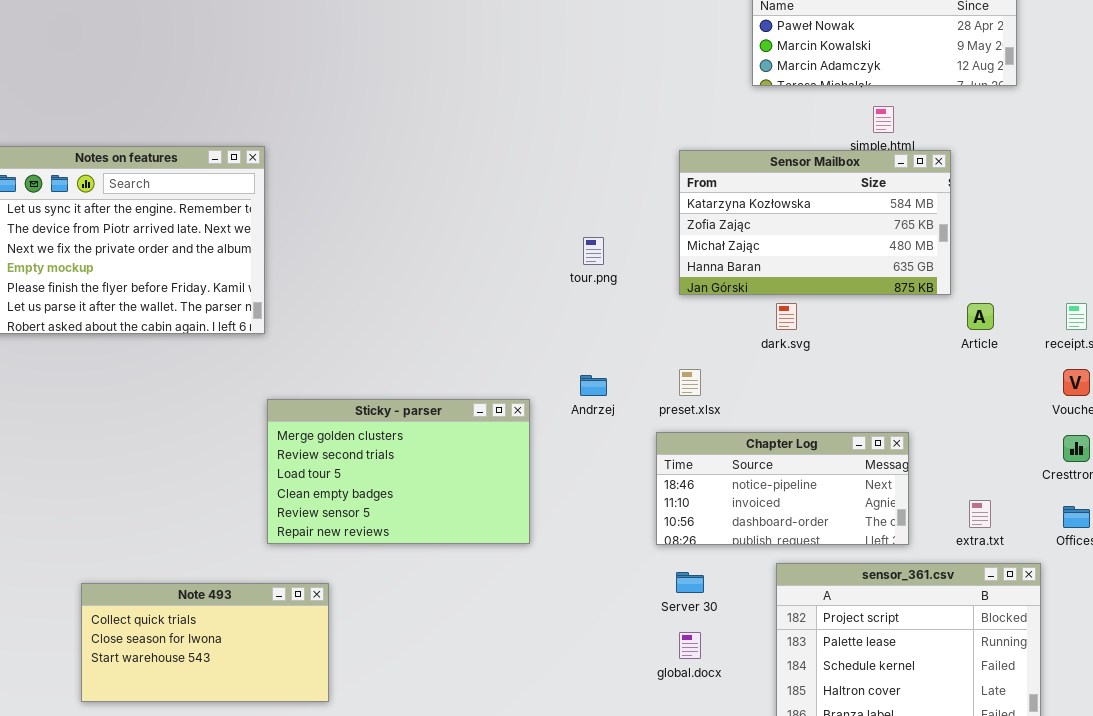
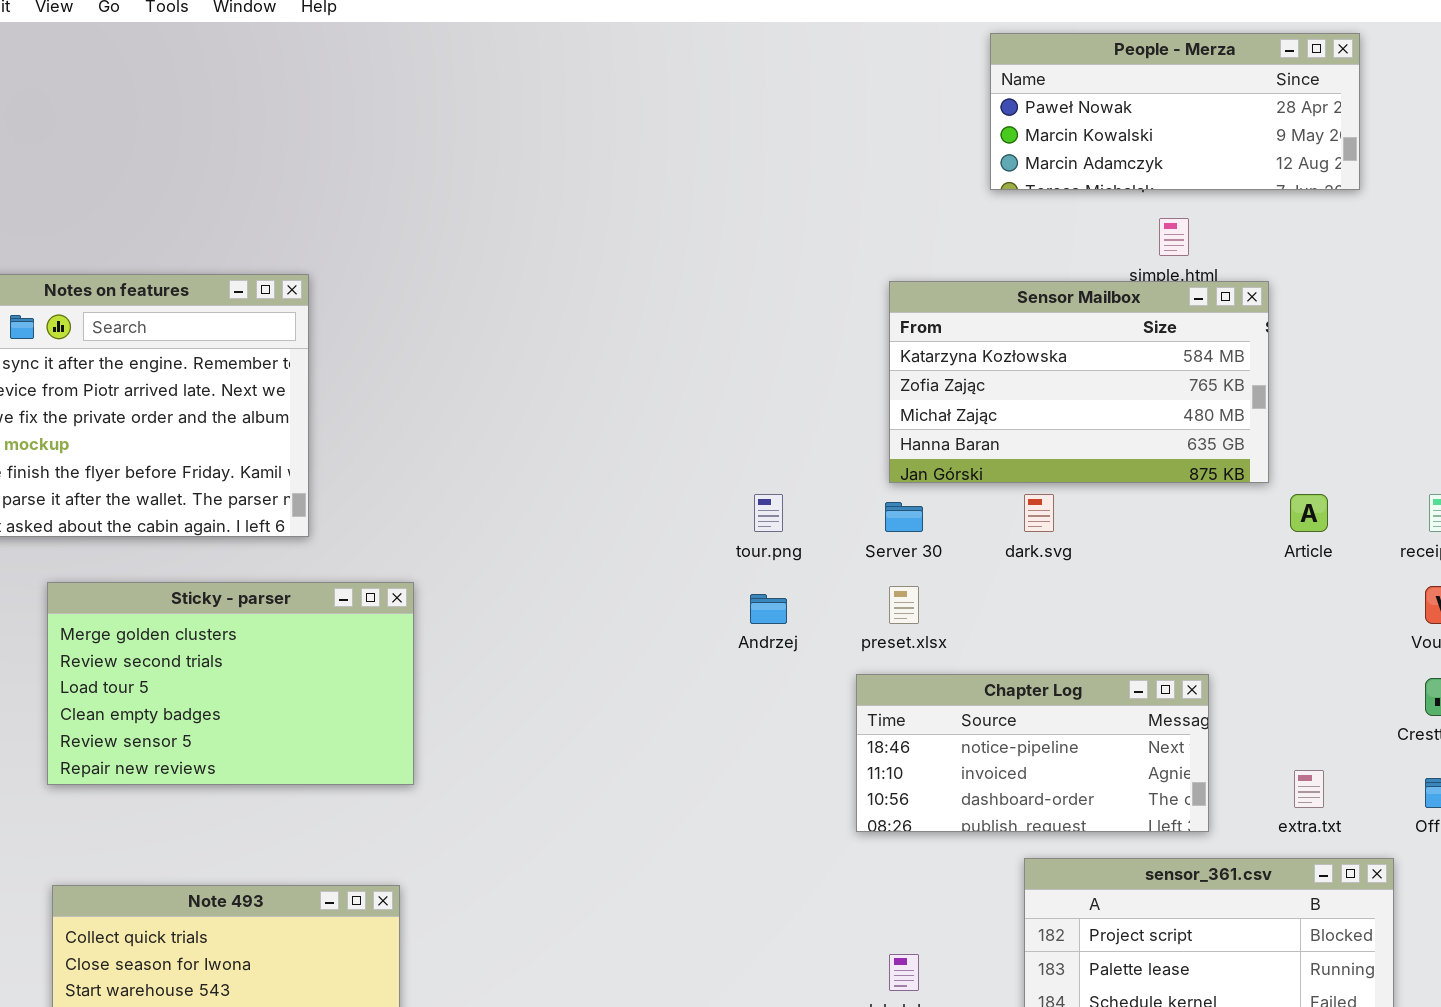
tour.png: [583,237,604,265] -> [754,494,783,532], moved
Sticky - parser: [267,399,530,544] -> [47,582,414,785], moved
Server 30: [676,572,704,593] -> [885,502,923,532], moved

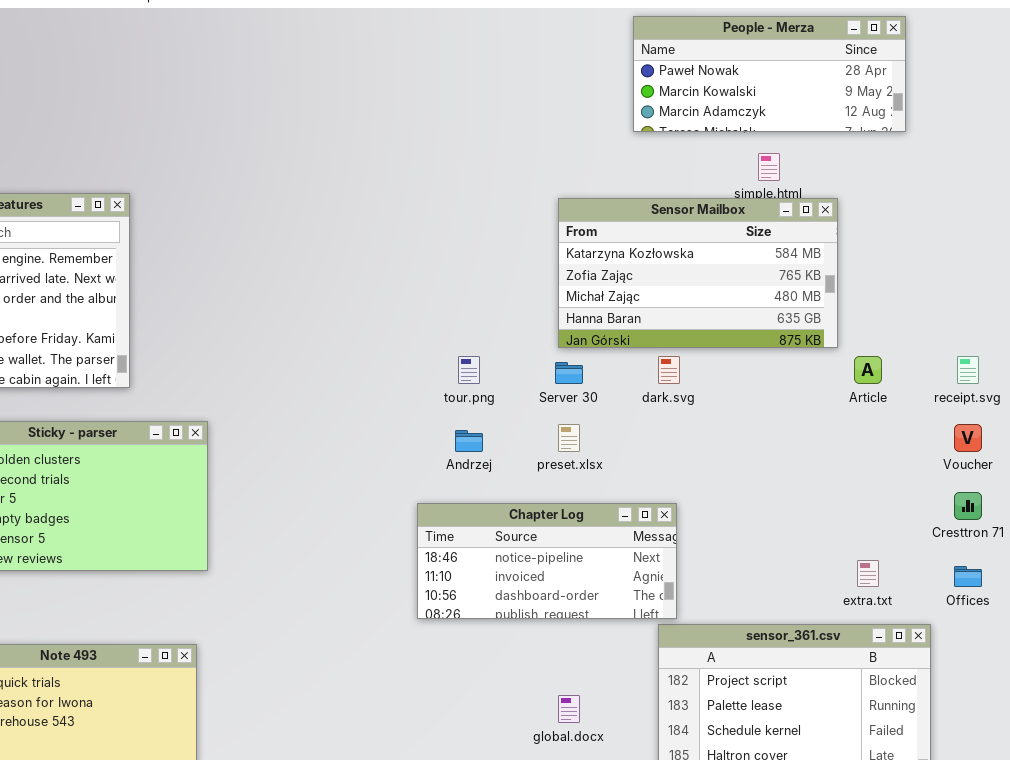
Chapter Log: [856,674,1209,832] -> [417,503,677,619], moved

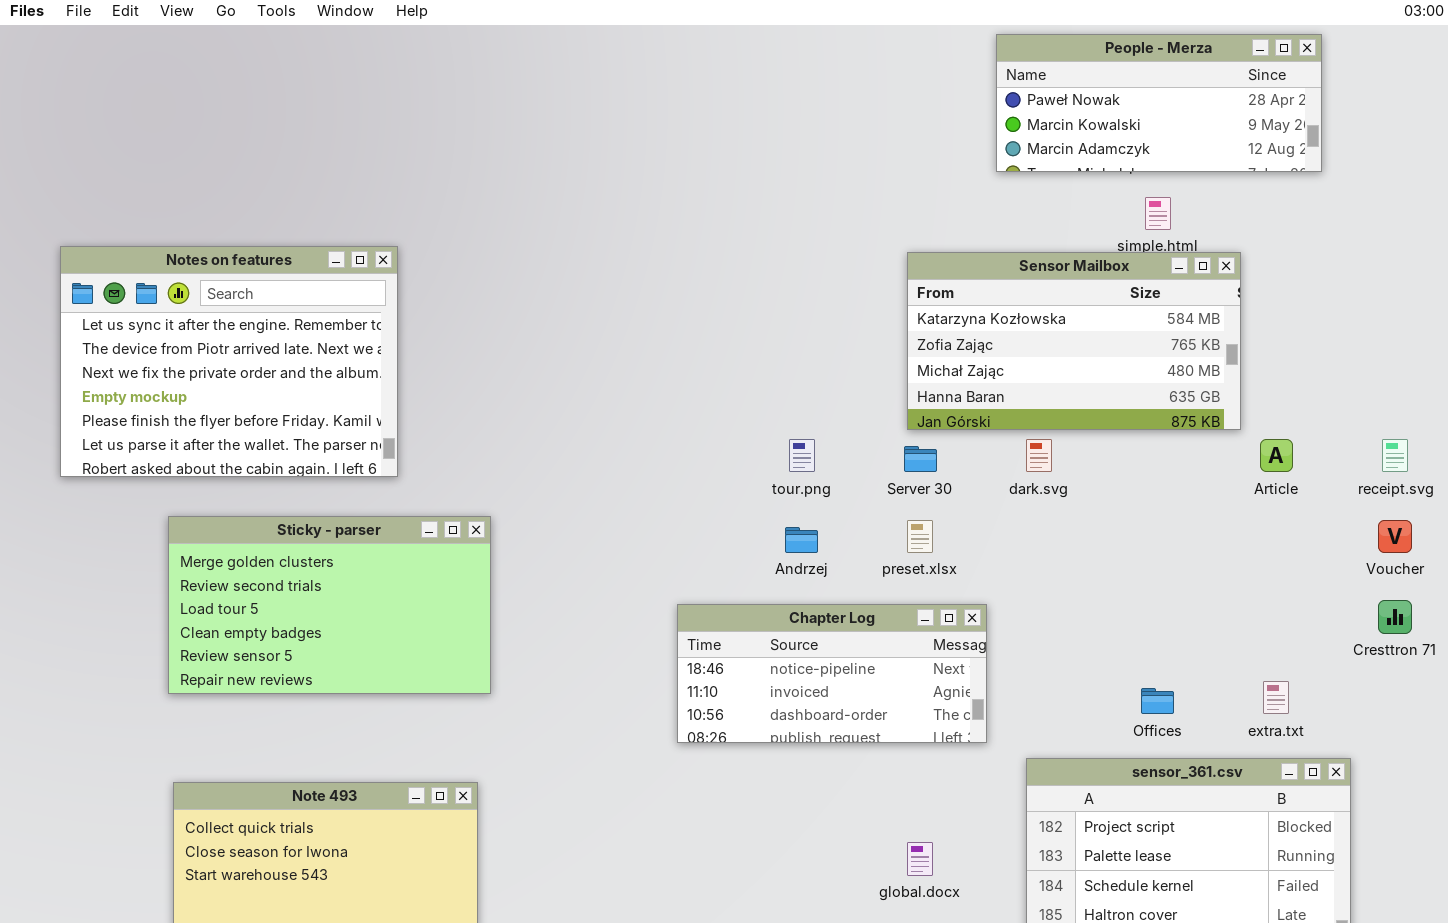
Chapter Log: [417,503,677,619] -> [677,604,987,743], moved
Offices: [954,566,982,587] -> [1141,688,1174,714], moved

